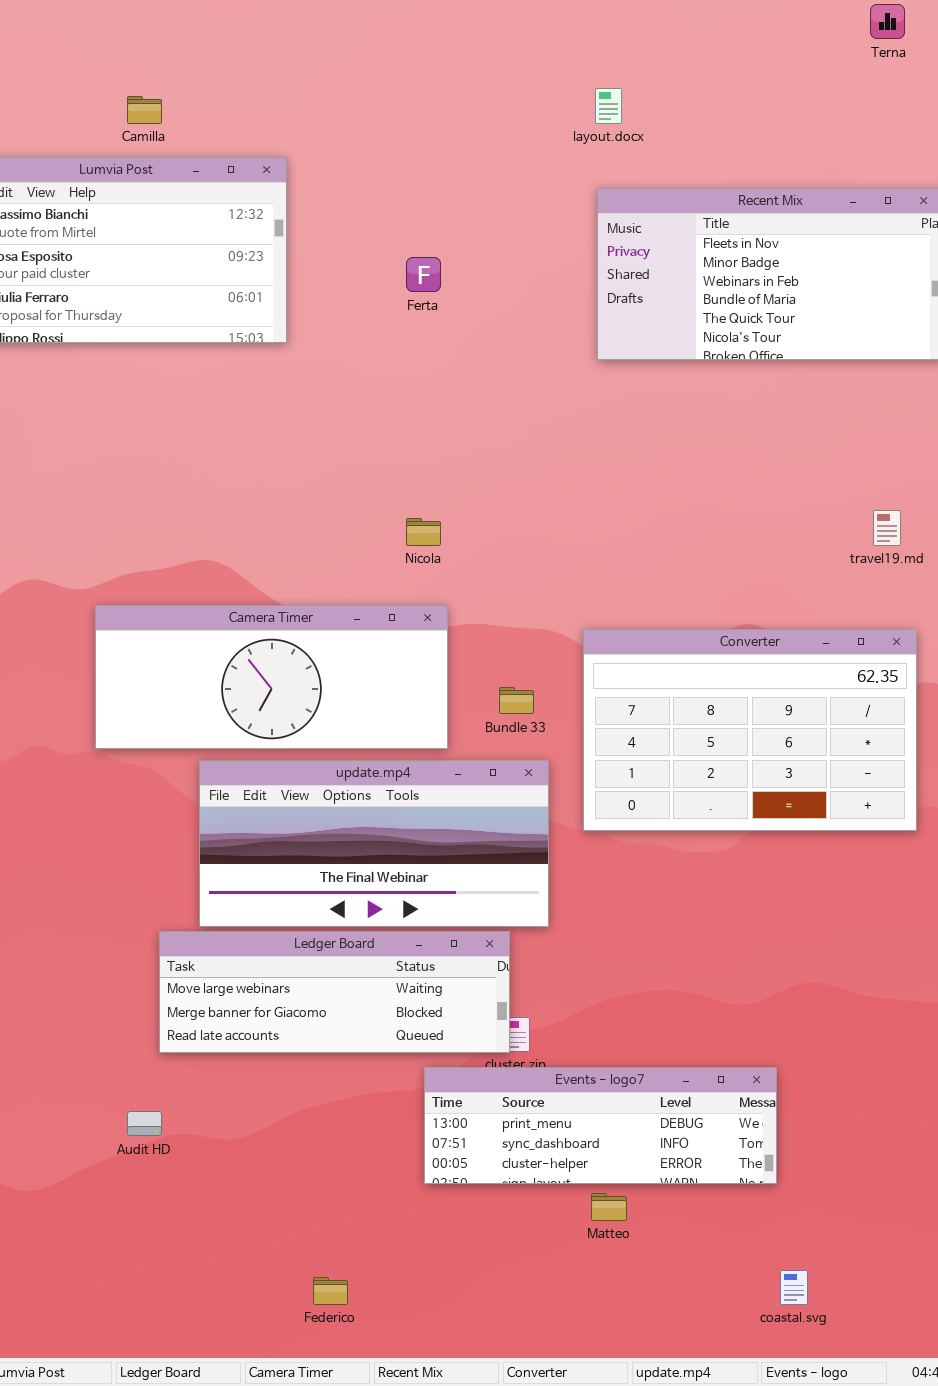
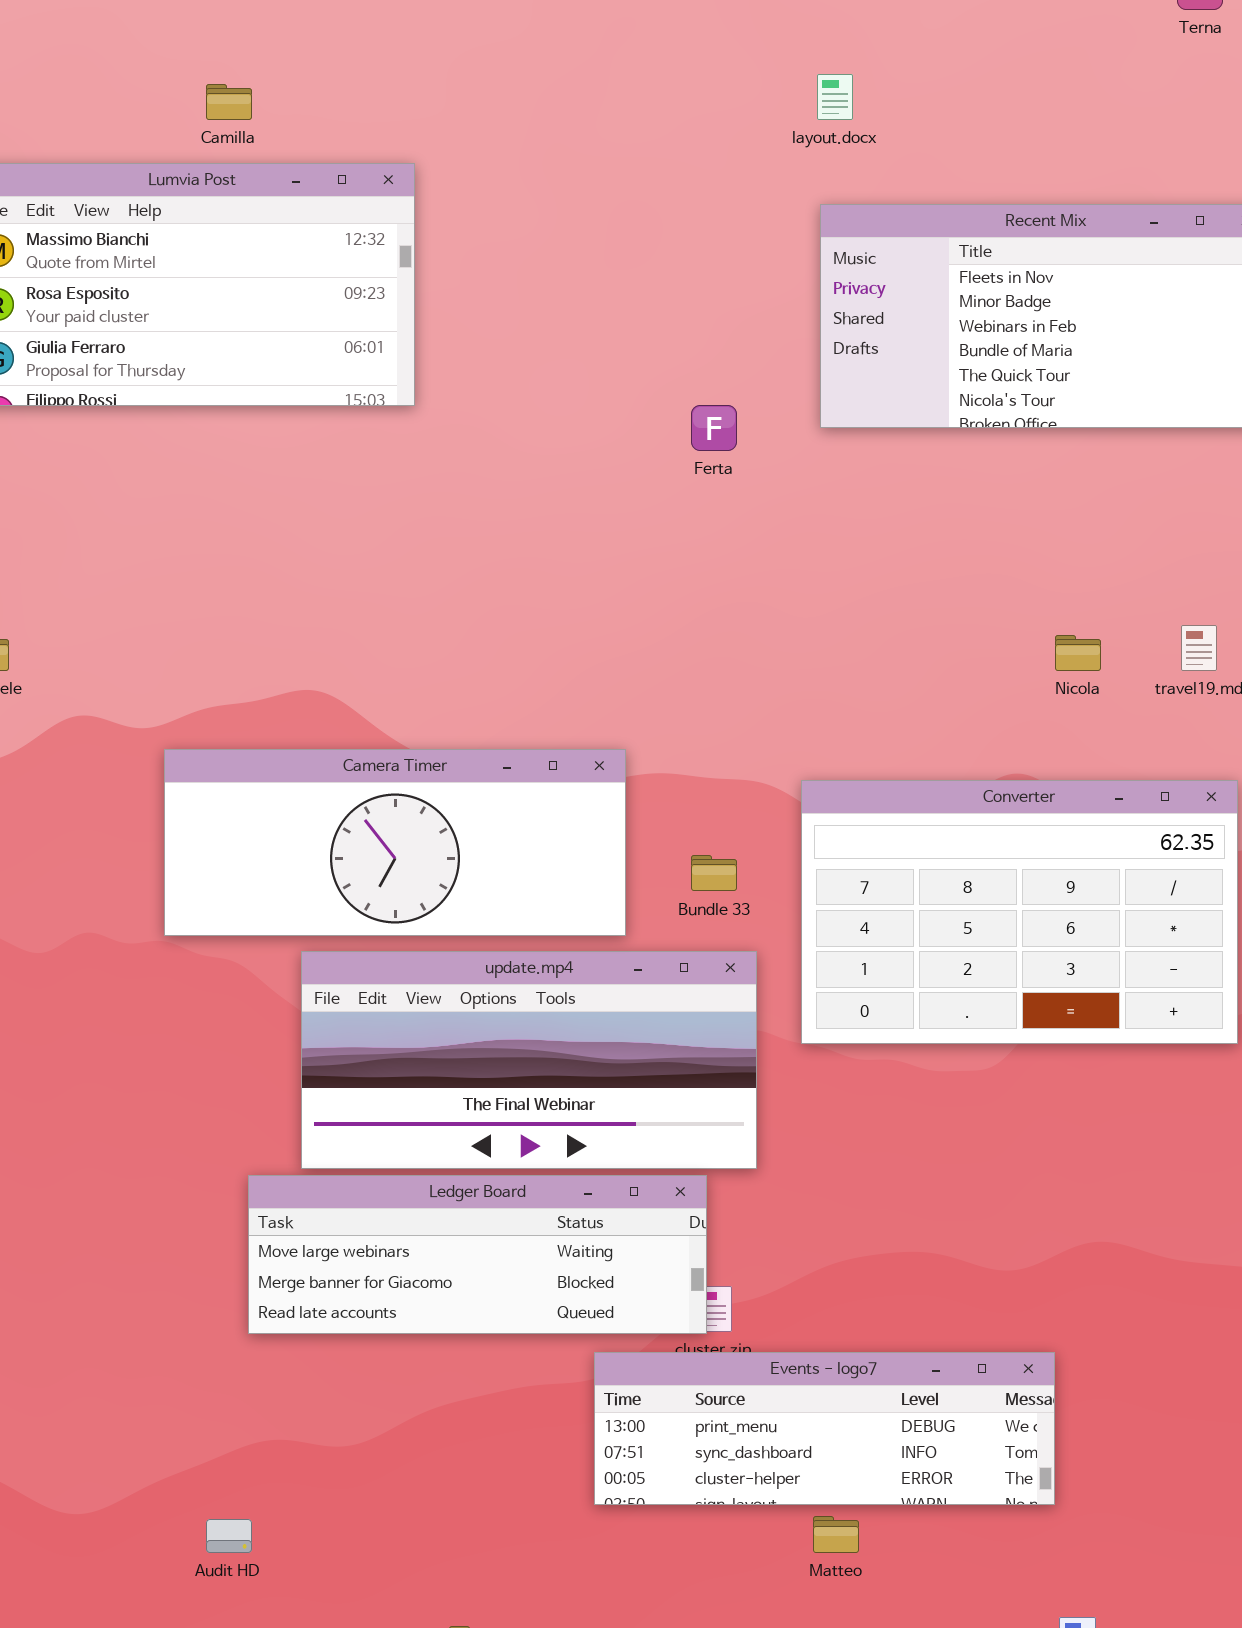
Ferta: [406,257,441,292] -> [691,405,737,451], moved
Nicola: [406,518,441,546] -> [1055,635,1101,671], moved
Audit HD: [127,1111,162,1136] -> [206,1519,252,1553], moved

